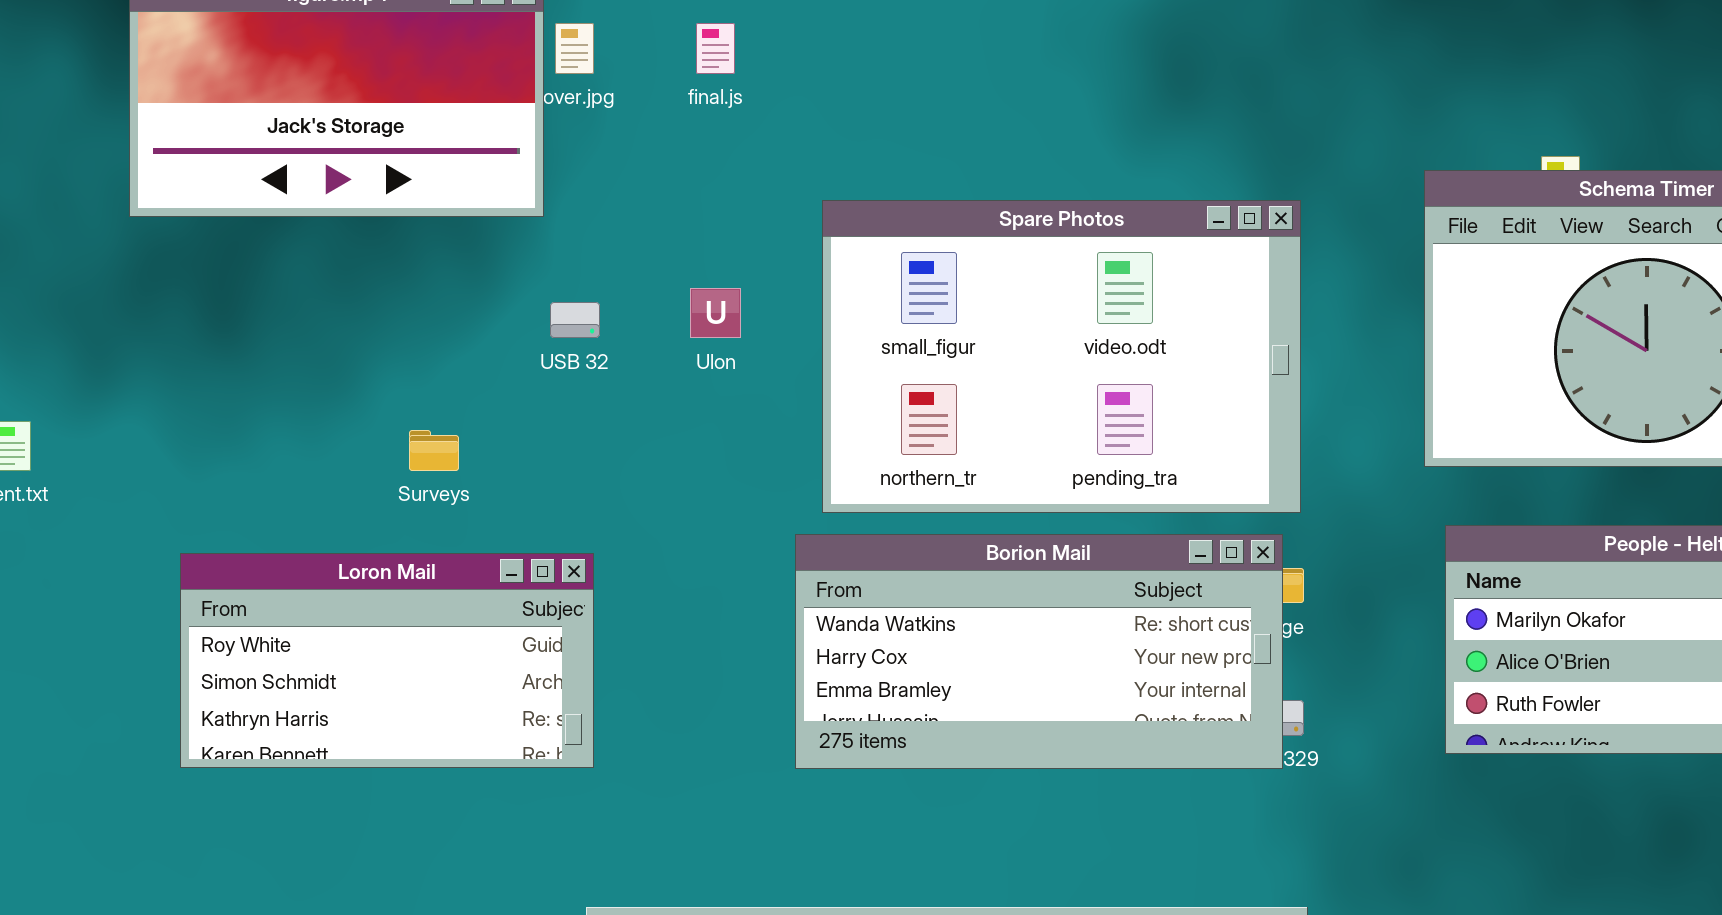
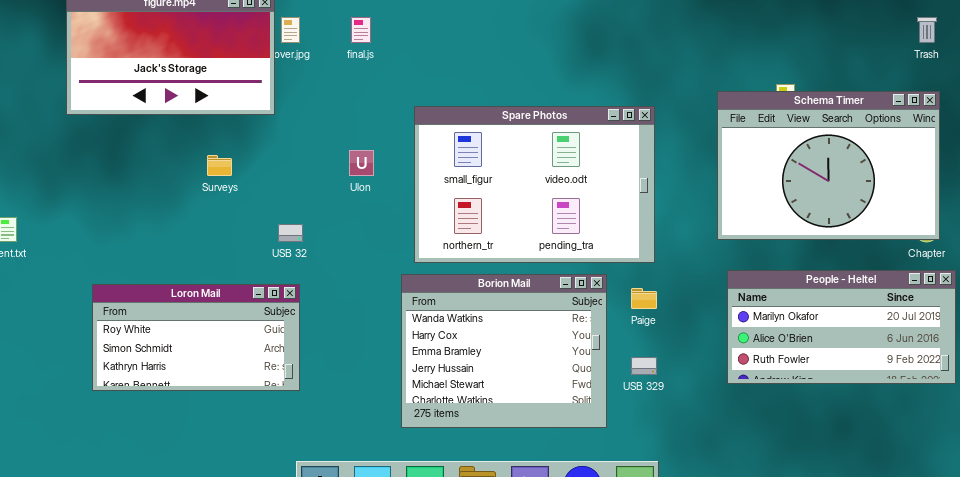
USB 32: [550,302,600,338] -> [278,224,303,242], moved
Surveys: [409,430,459,471] -> [207,155,232,176], moved
Borion Mail: [795,534,1283,769] -> [401,274,607,428], resized

